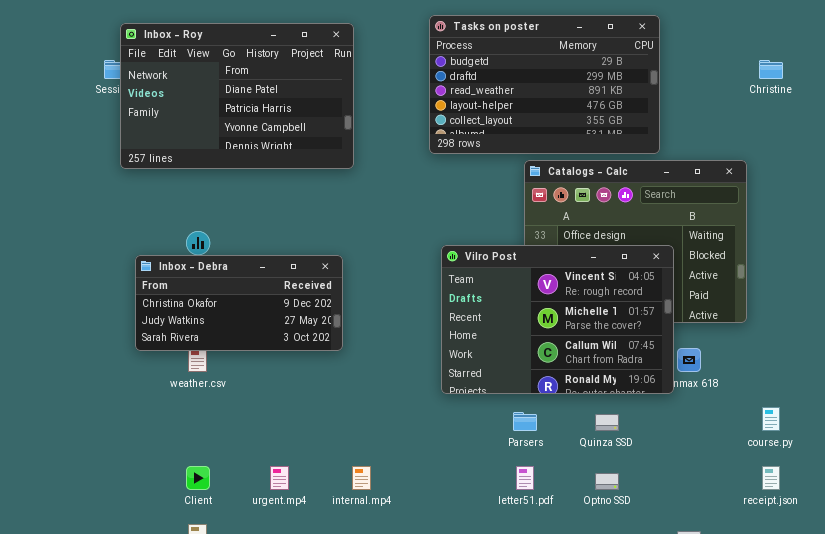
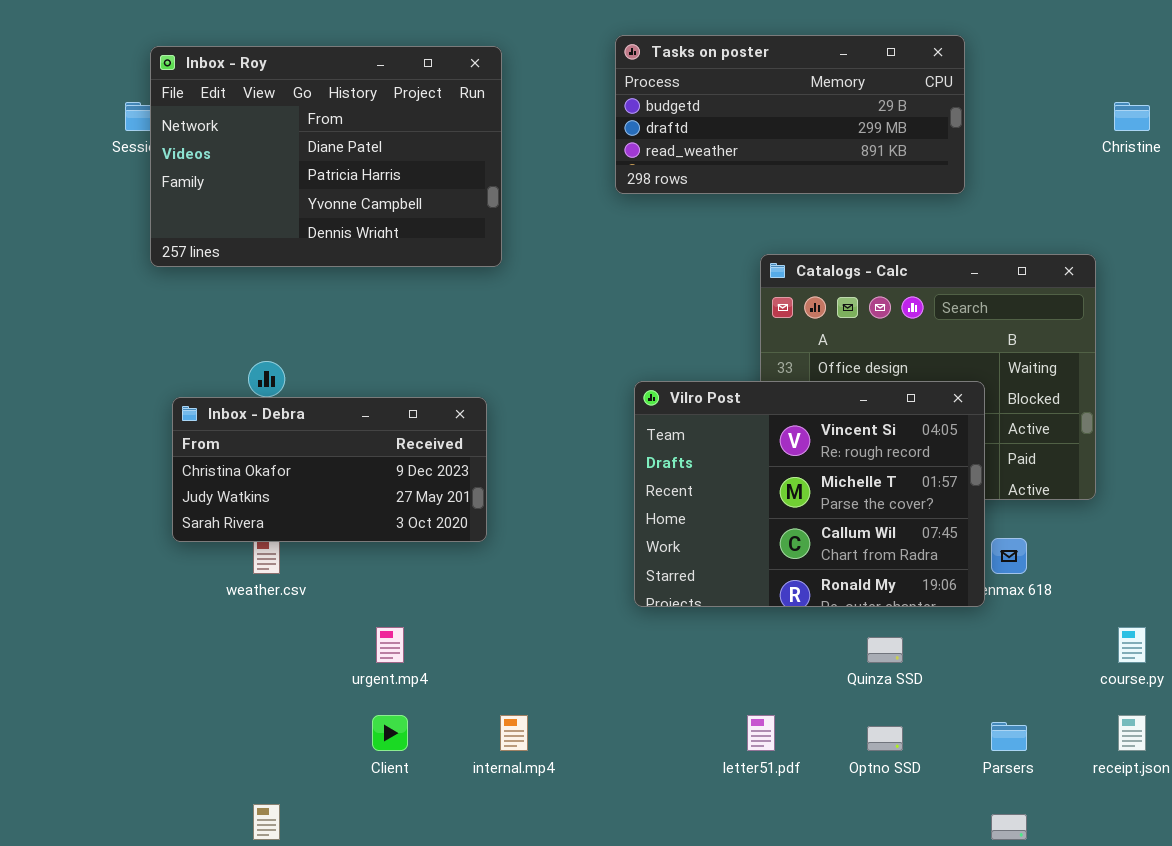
Tasks on poster: [429,15,660,154] -> [615,35,965,194], resized
Parsers: [513,412,537,431] -> [991,722,1027,751], moved
Client: [186,466,210,490] -> [372,715,408,751], moved
urgent.mp4: [270,466,289,490] -> [376,627,404,663], moved

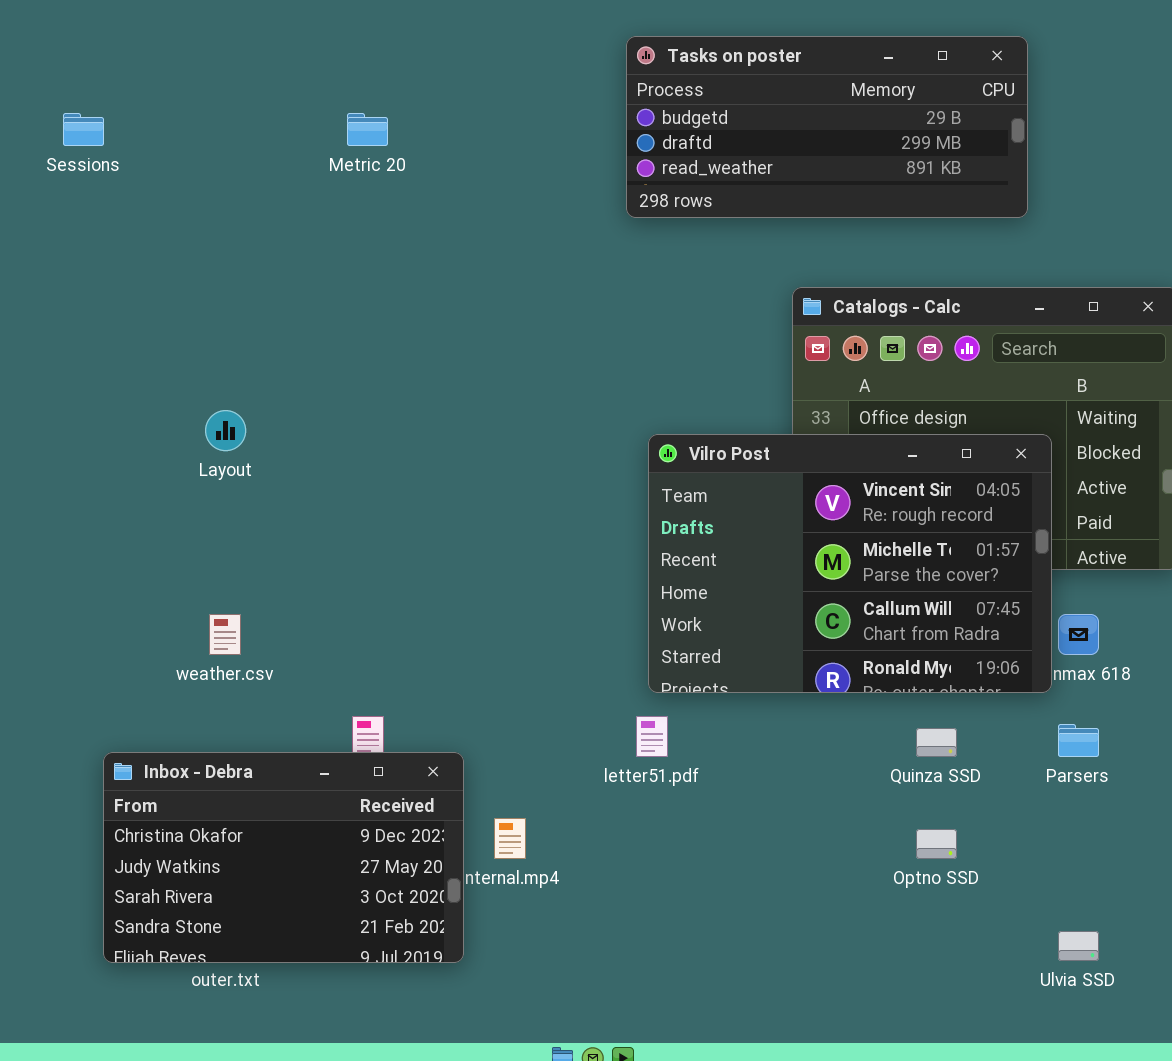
Inbox - Roy: [150,46,502,267] -> none, closed
Inbox - Debra: [172,397,487,542] -> [103,752,464,963], moved, resized
letter51.pdf: [747,715,775,751] -> [636,716,668,757], moved
Parsers: [991,722,1027,751] -> [1058,724,1099,757], moved

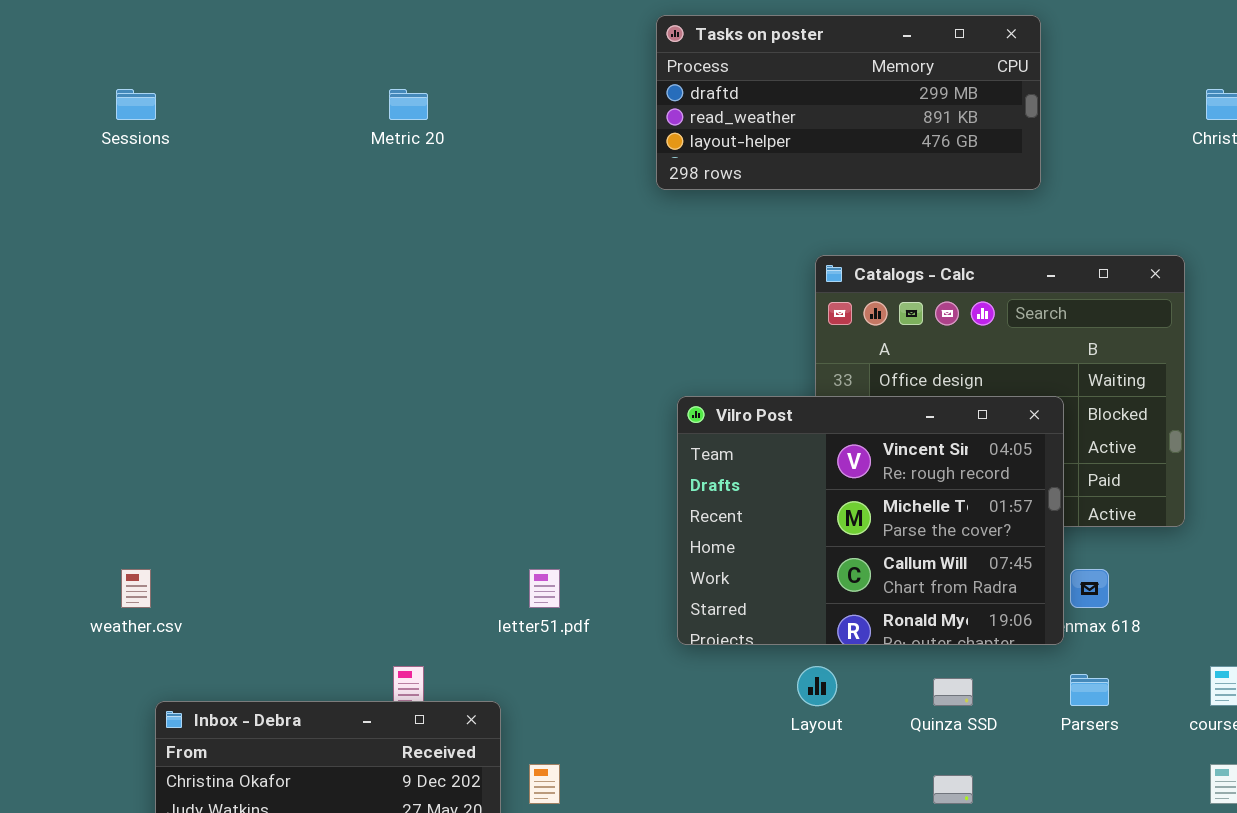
Tasks on poster: [626,36,1028,218] -> [656,15,1041,190], scrolled down 1 row
Layout: [205,410,246,451] -> [797,666,837,706], moved
weather.csv: [209,614,241,655] -> [121,569,151,608], moved
letter51.pdf: [636,716,668,757] -> [529,569,560,608], moved

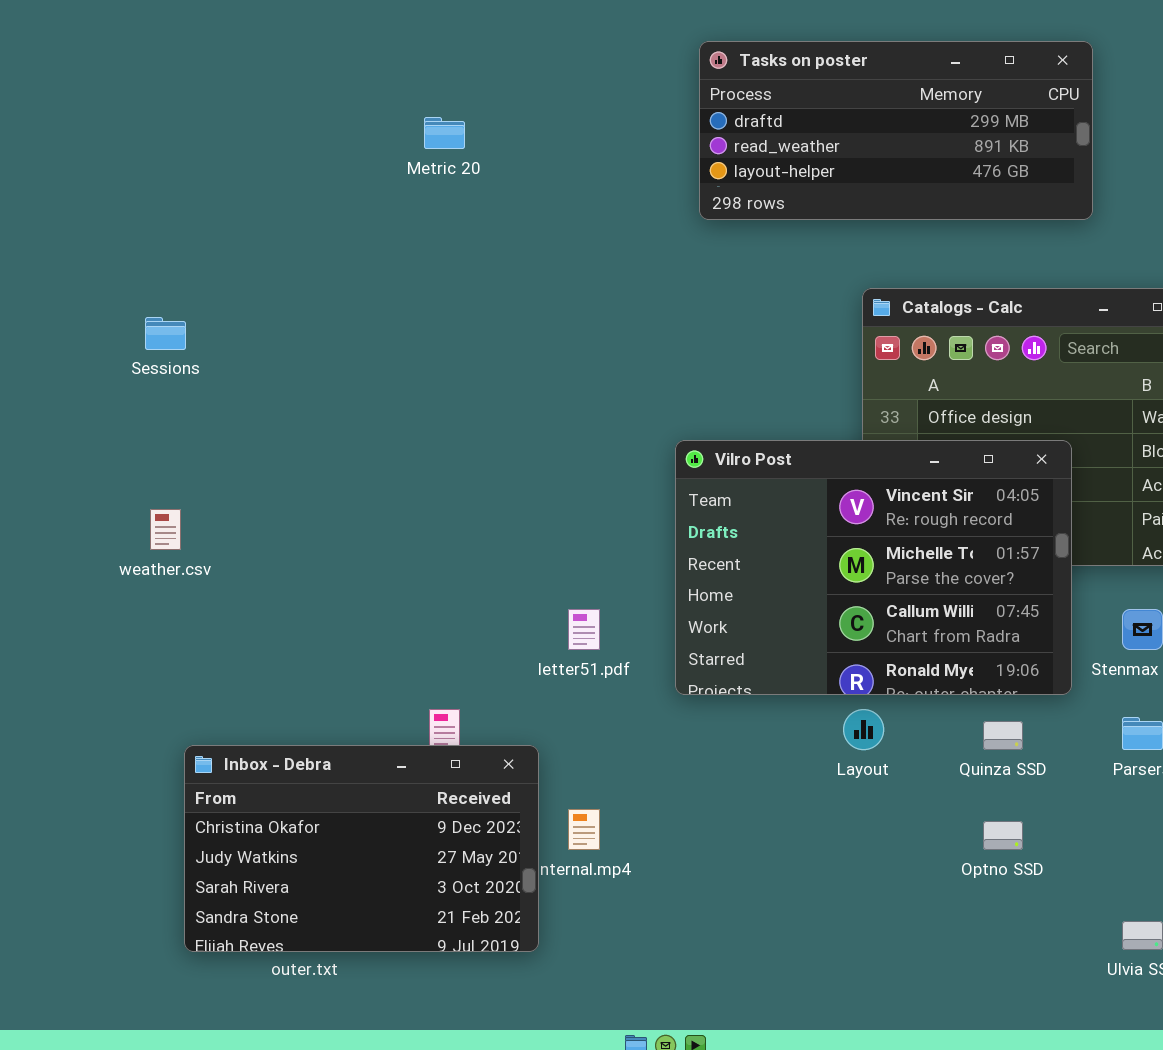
Sessions: [116,89,156,120] -> [145,317,186,350], moved
Vilro Post: [677,396,1064,645] -> [675,440,1072,695], moved
weather.csv: [121,569,151,608] -> [150,509,181,550], moved

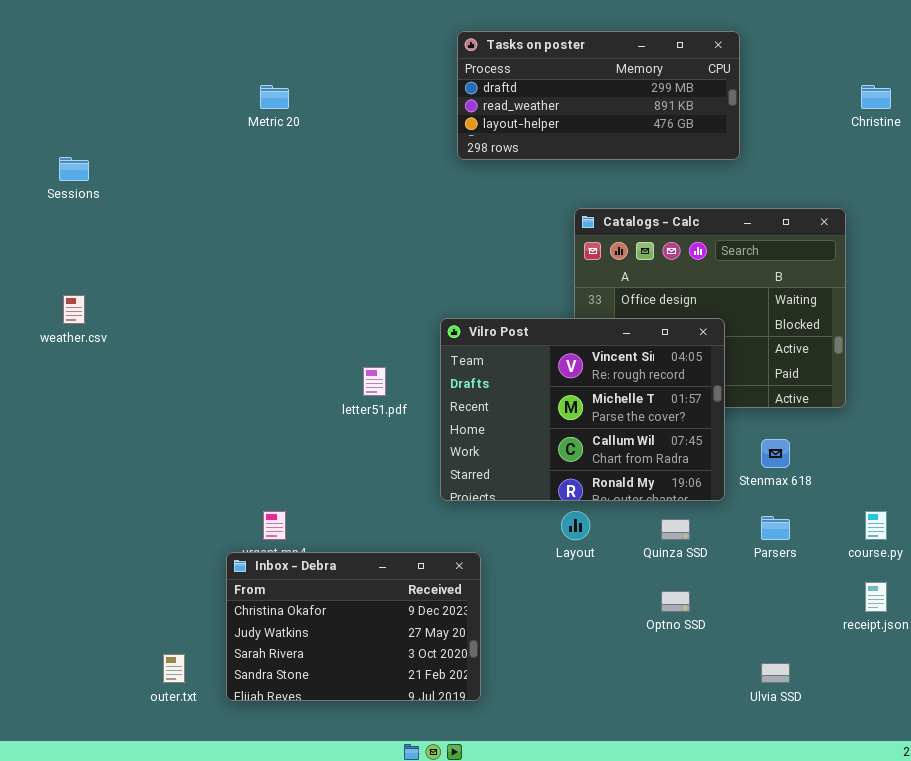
Sessions: [145,317,186,350] -> [59,157,89,181], moved
weather.csv: [150,509,181,550] -> [63,295,85,324], moved
letter51.pdf: [568,609,600,650] -> [363,367,386,396], moved
Inbox - Debra: [184,745,539,952] -> [226,552,481,701], moved

